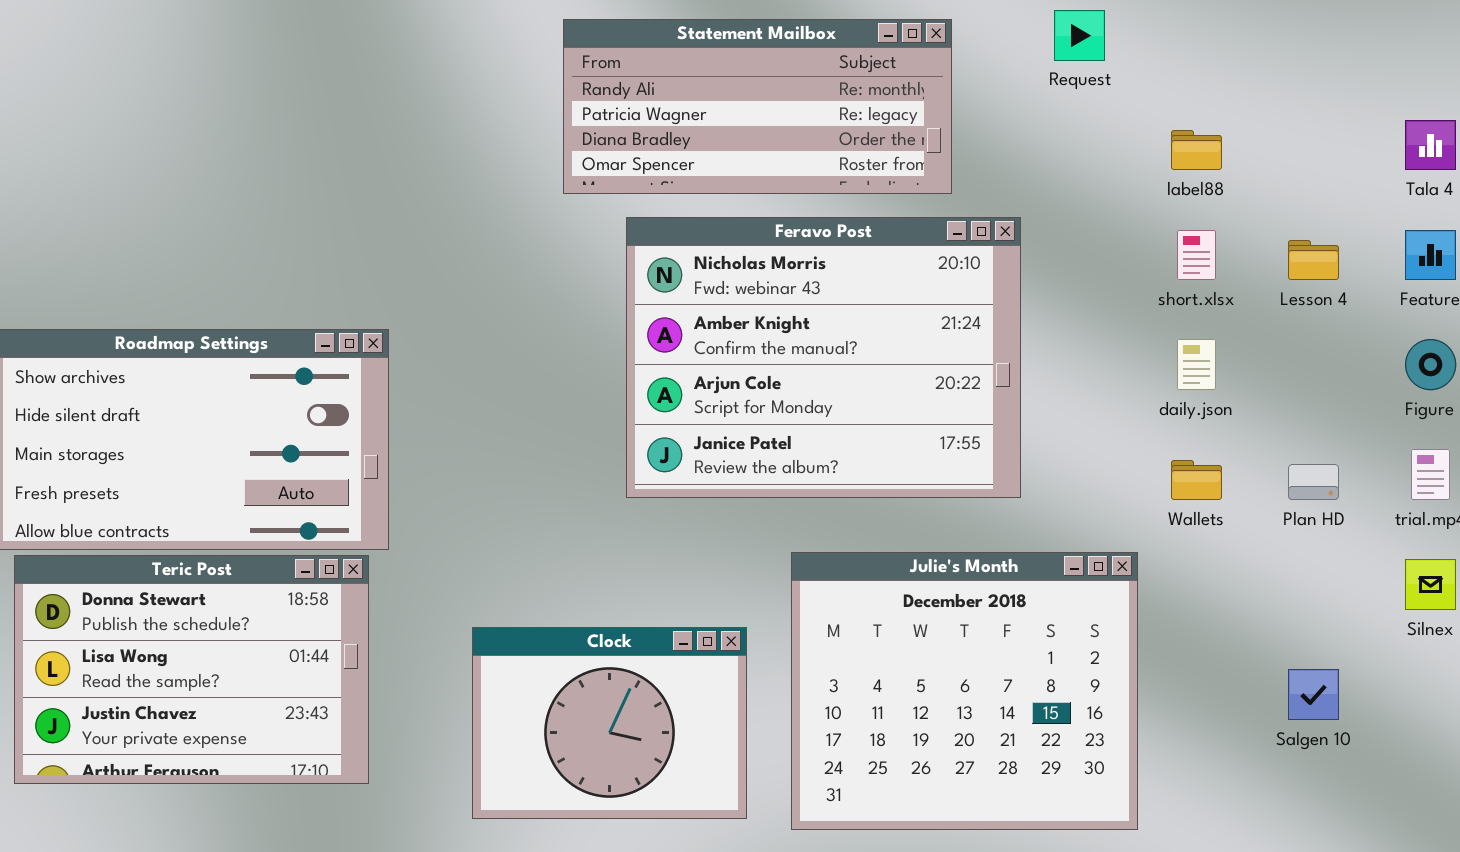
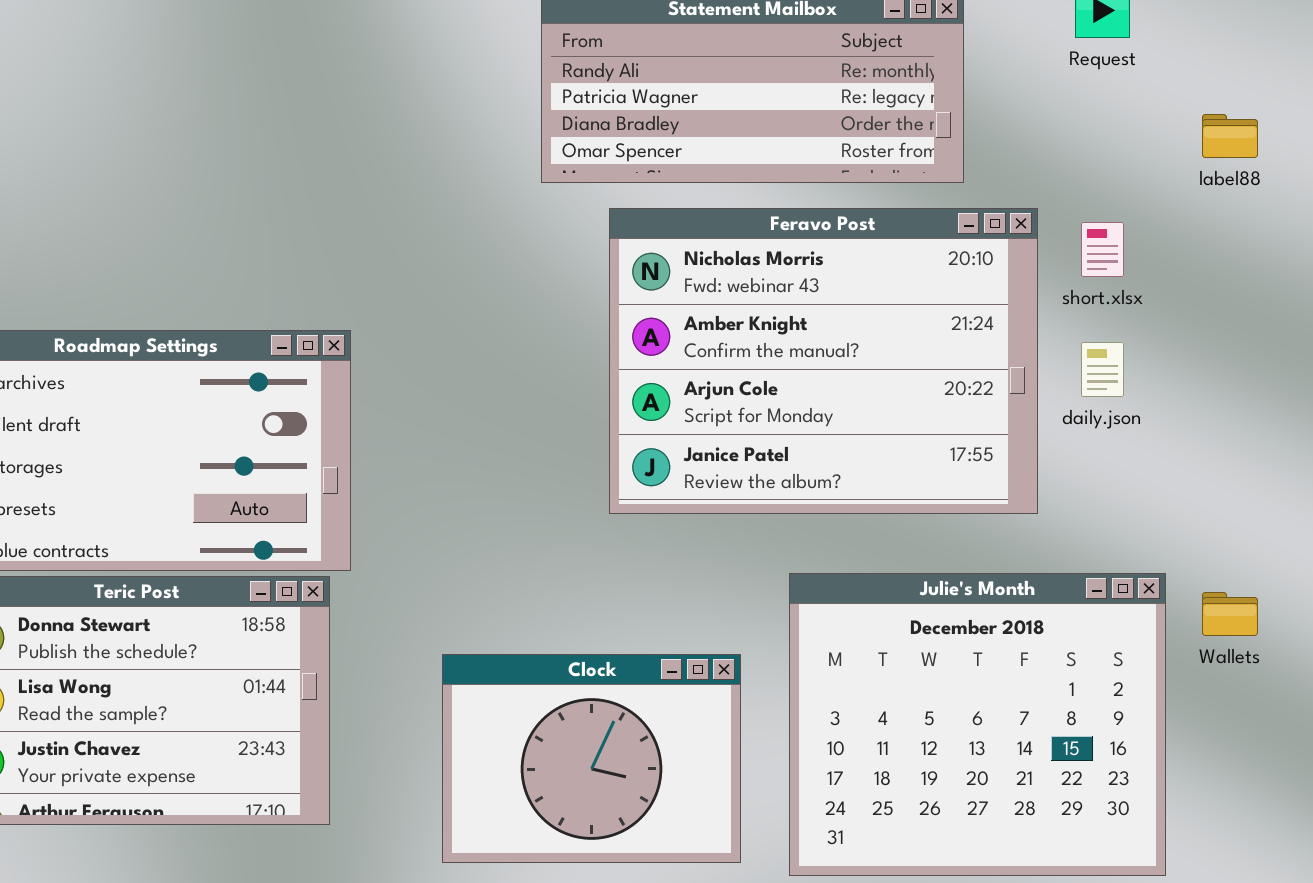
short.xlsx: [1177,230,1216,280] -> [1081,222,1124,277], moved
daily.json: [1177,339,1216,390] -> [1081,342,1124,397], moved
Wallets: [1171,460,1222,500] -> [1202,592,1258,636], moved

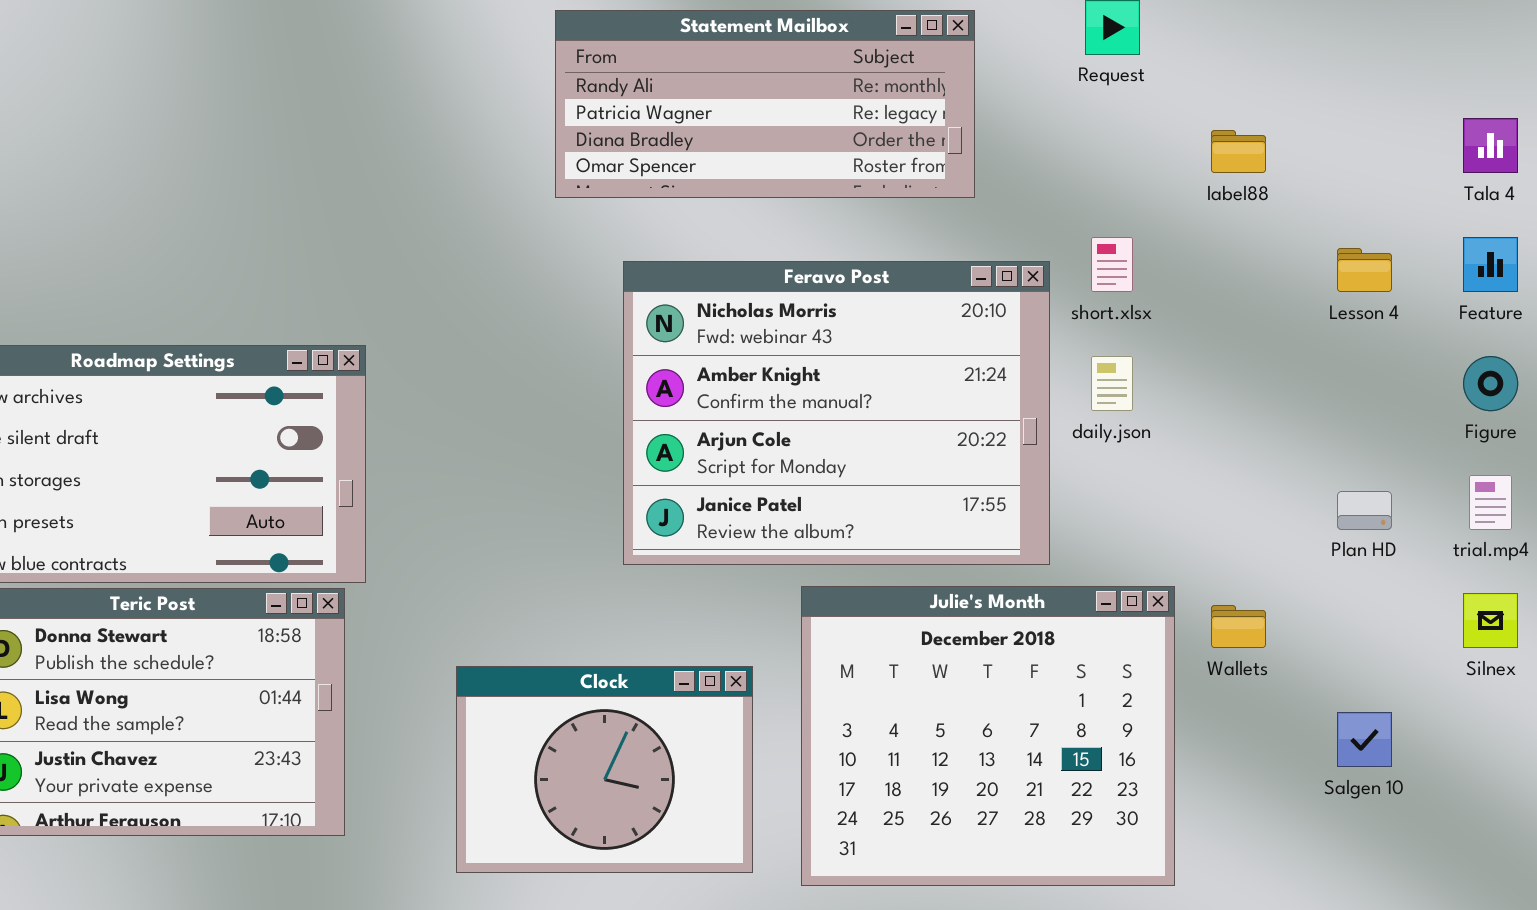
Feravo Post: [609,208,1038,514] -> [623,261,1050,565], moved

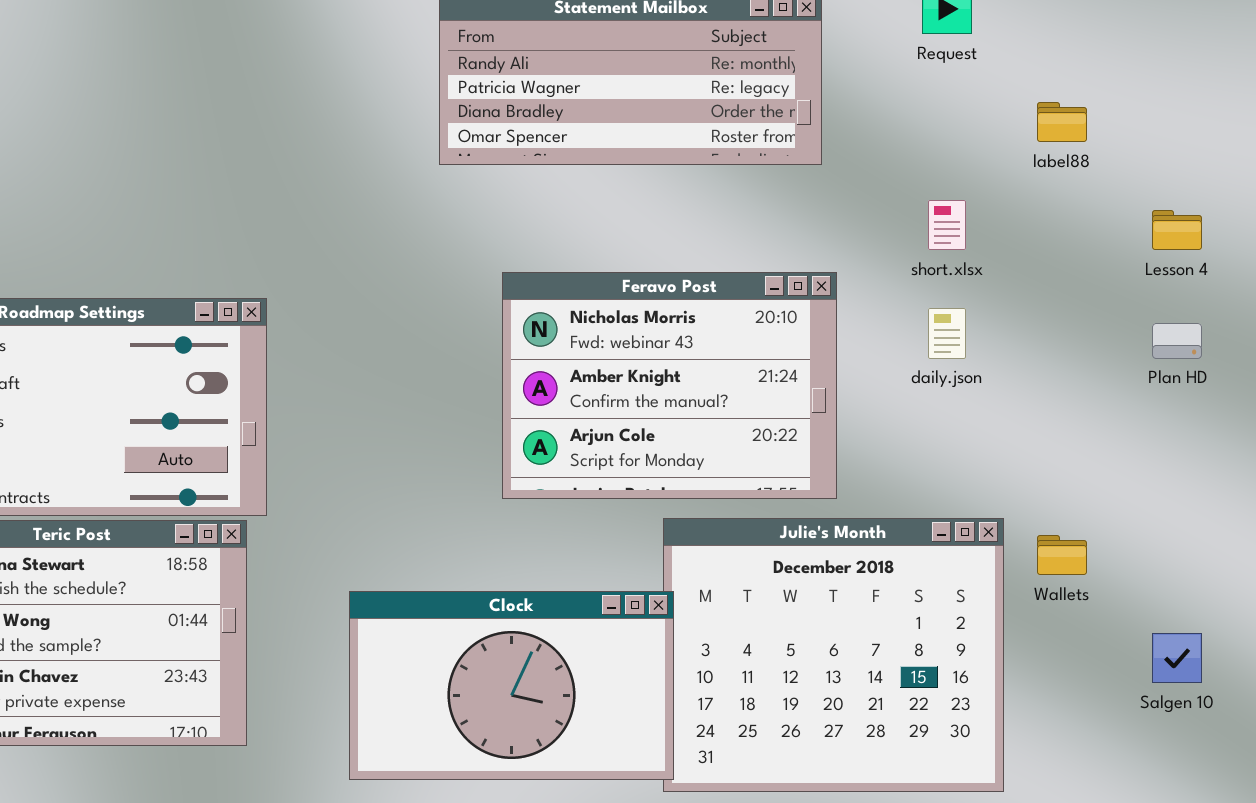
Feravo Post: [623,261,1050,565] -> [502,272,837,499], resized
Plan HD: [1337,491,1392,530] -> [1152,323,1202,359], moved
Clock: [456,666,753,873] -> [349,591,674,780], resized

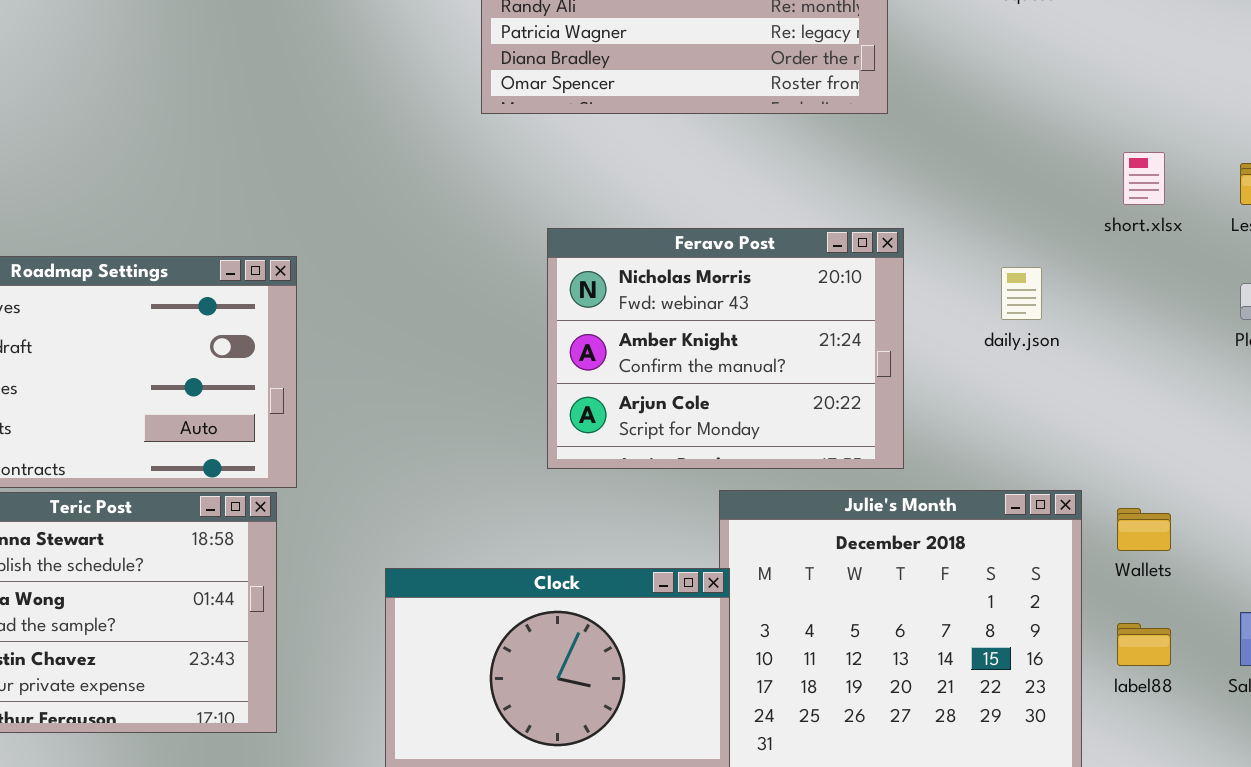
label88: [1037,102,1087,142] -> [1117,623,1171,666], moved
short.xlsx: [928,200,966,250] -> [1123,152,1165,205], moved

